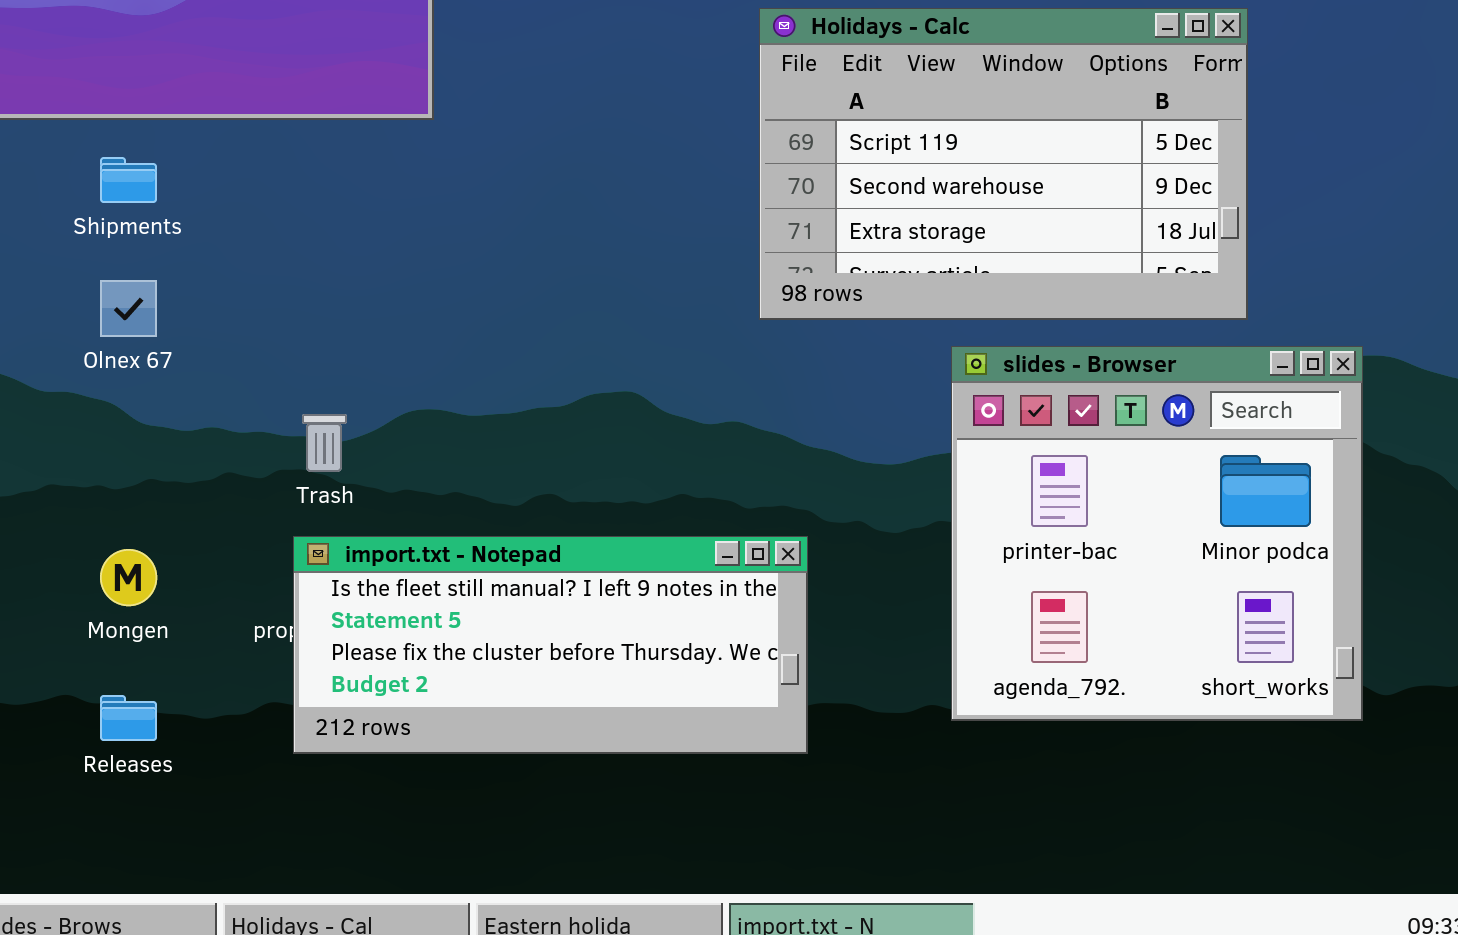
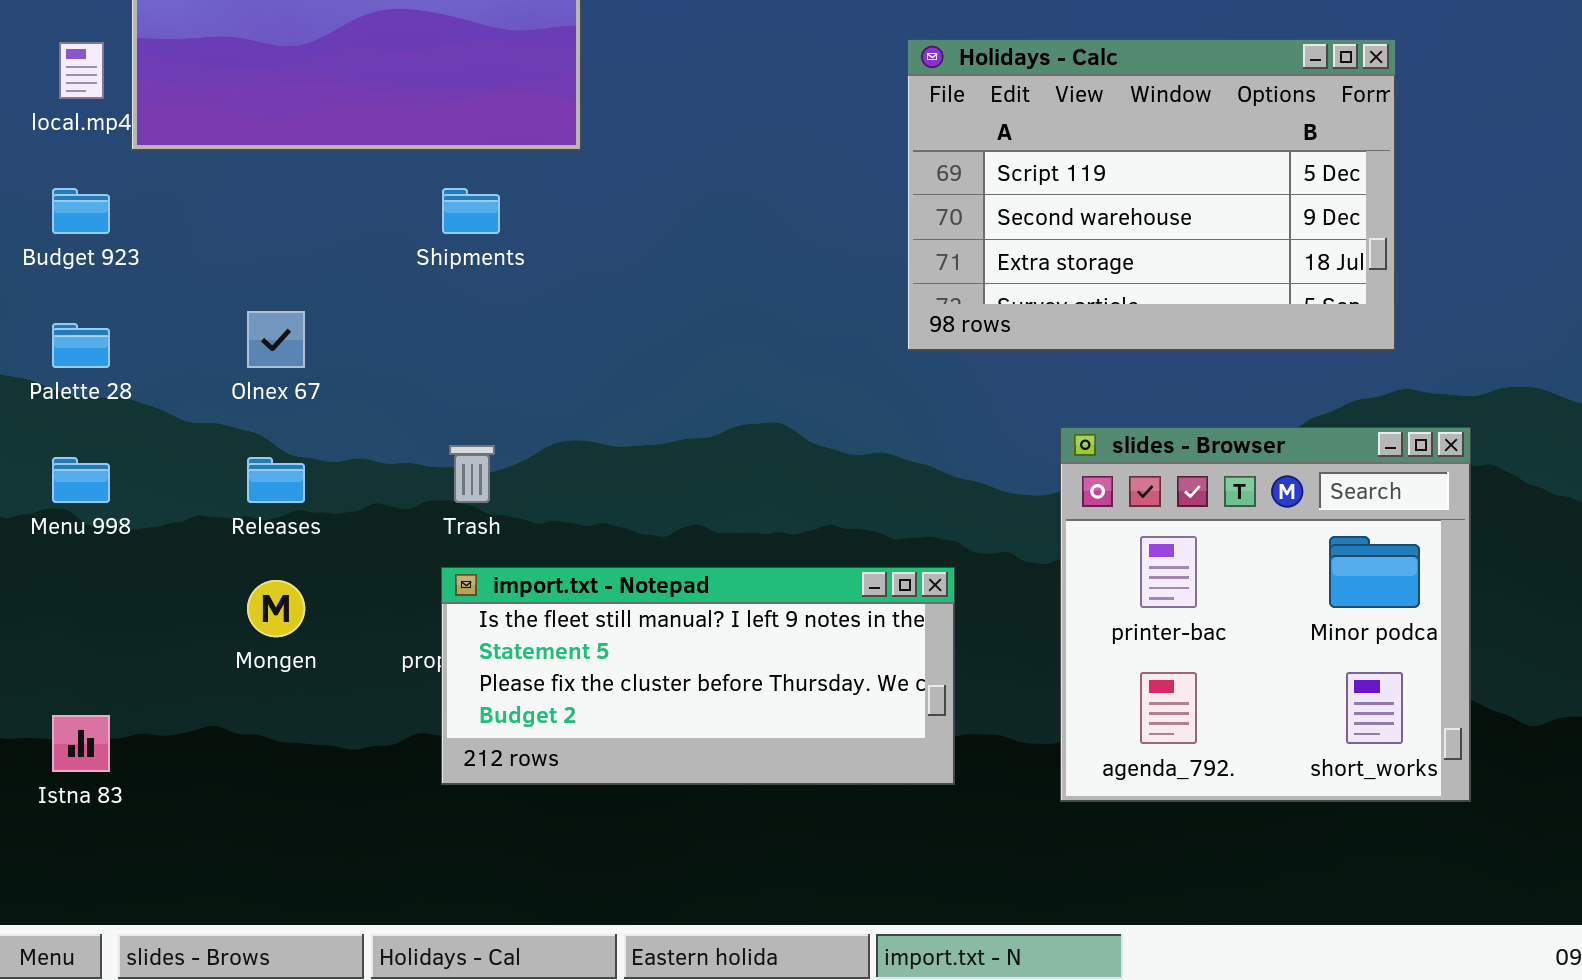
Shipments: [100,157,157,203] -> [442,188,500,234], moved
slides - Browser: [951,346,1363,721] -> [1060,427,1471,802], moved
Releases: [100,695,157,741] -> [247,457,305,503], moved

